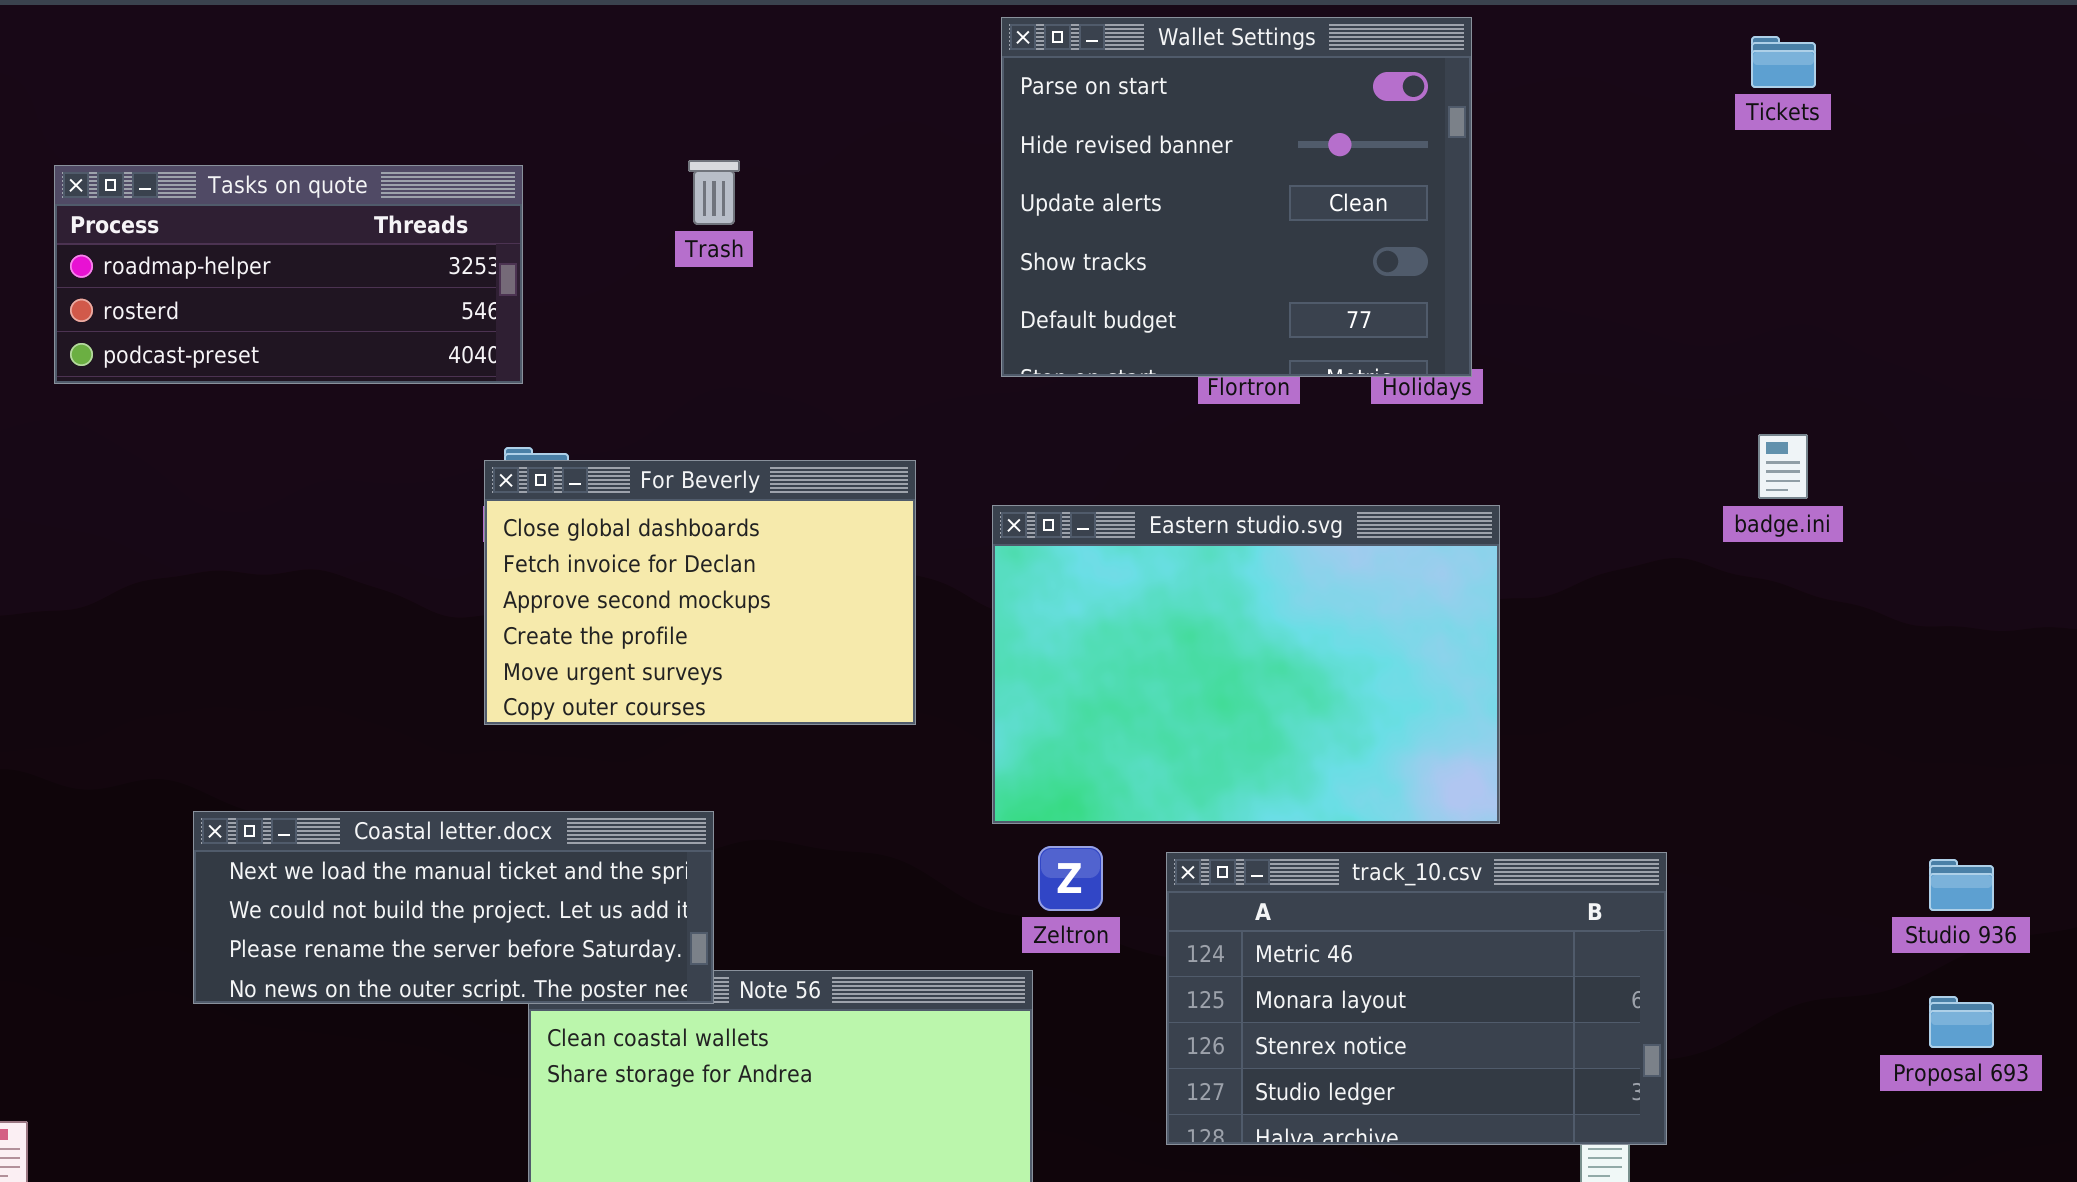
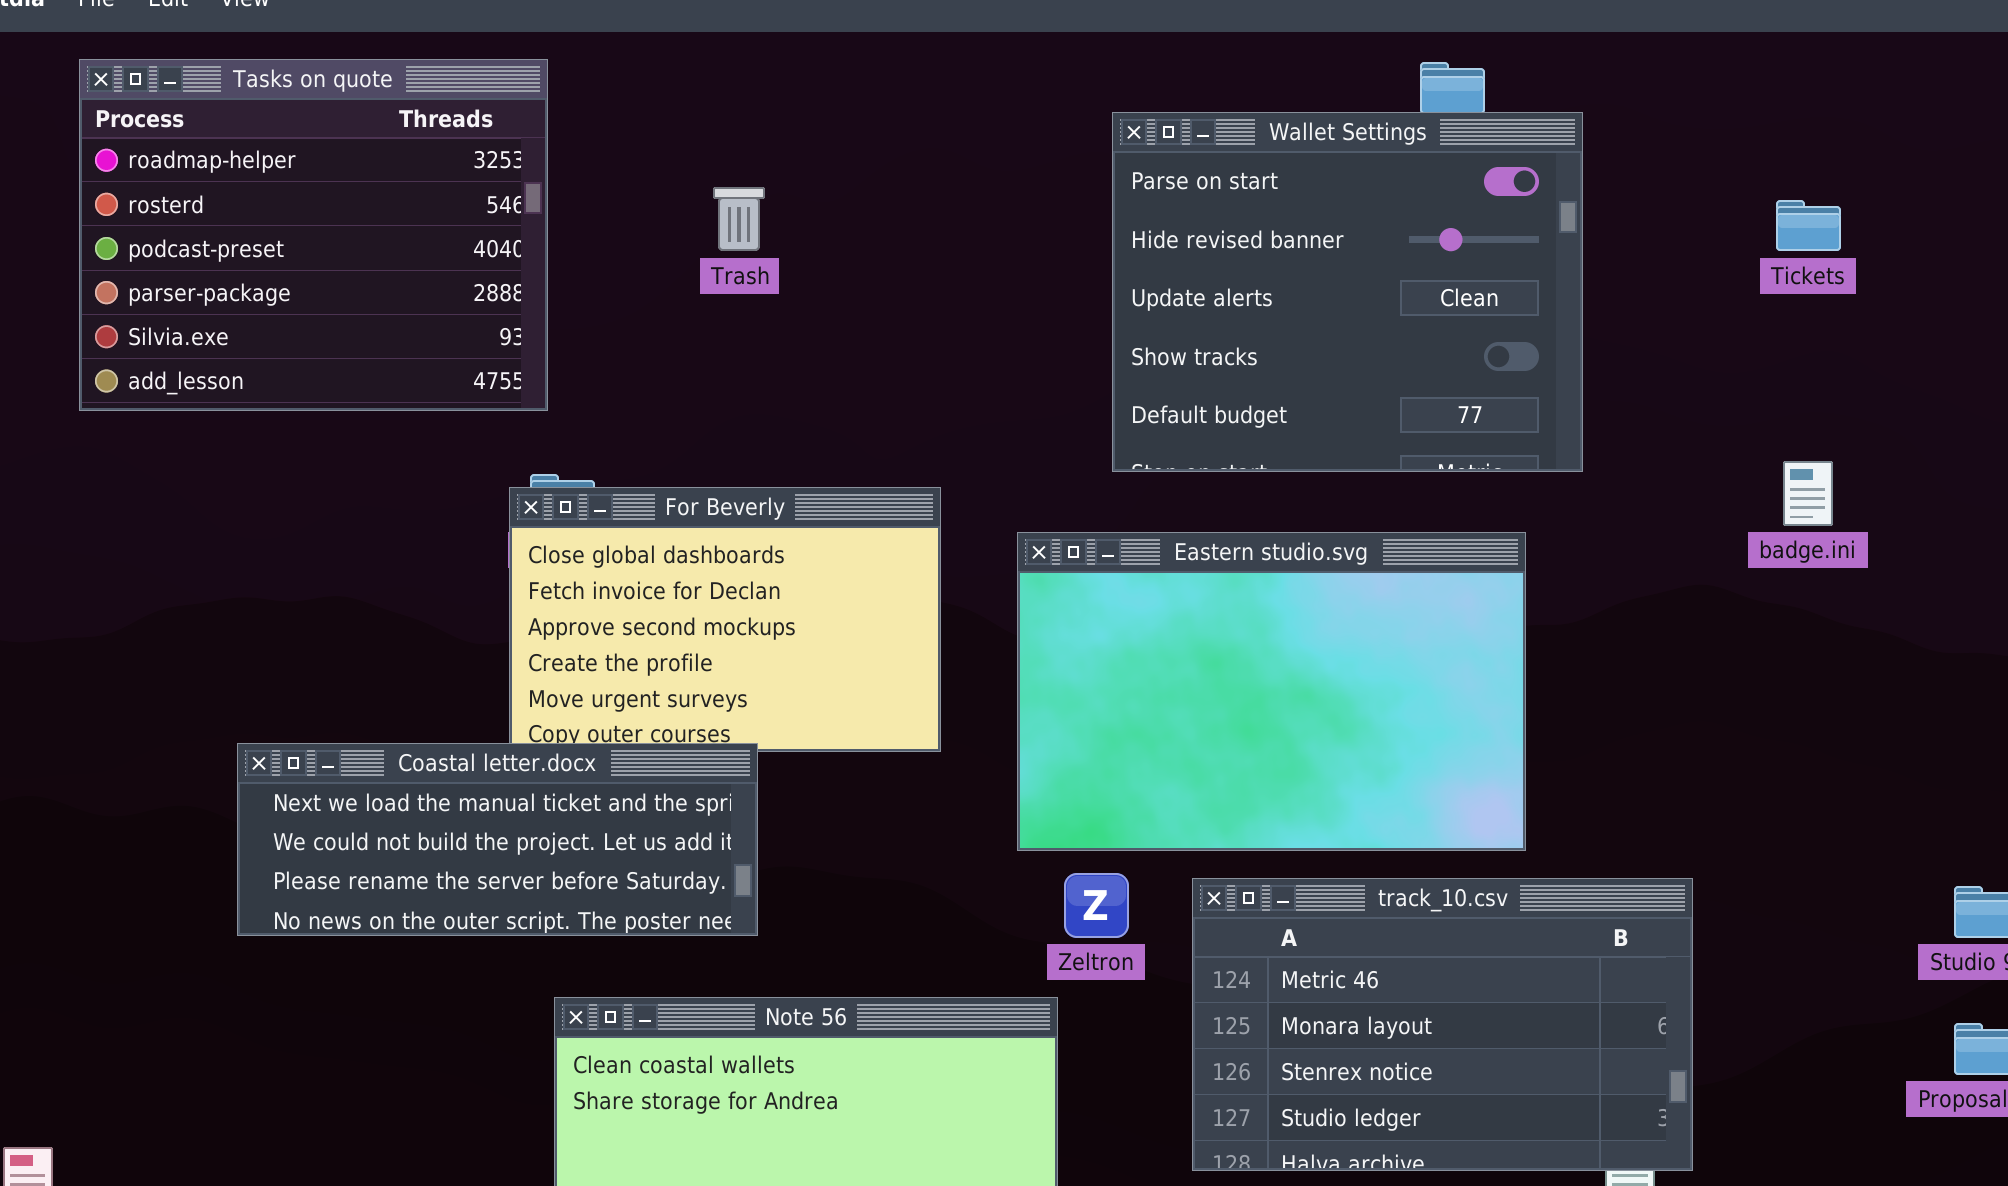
Wallet Settings: [1001,17,1472,377] -> [1112,112,1583,472], moved
Tickets: [1751,36,1816,88] -> [1776,200,1841,251], moved
Tasks on quote: [54,165,523,384] -> [79,59,548,411], resized
Coastal letter.docx: [193,811,714,1004] -> [237,743,758,936], moved

